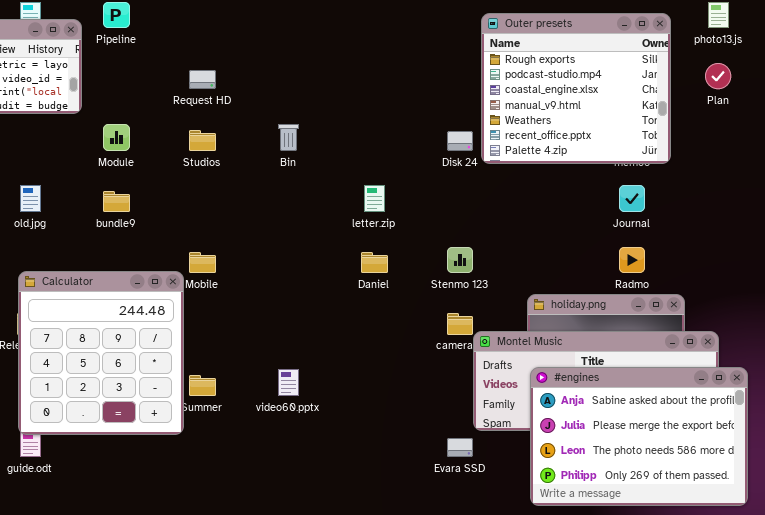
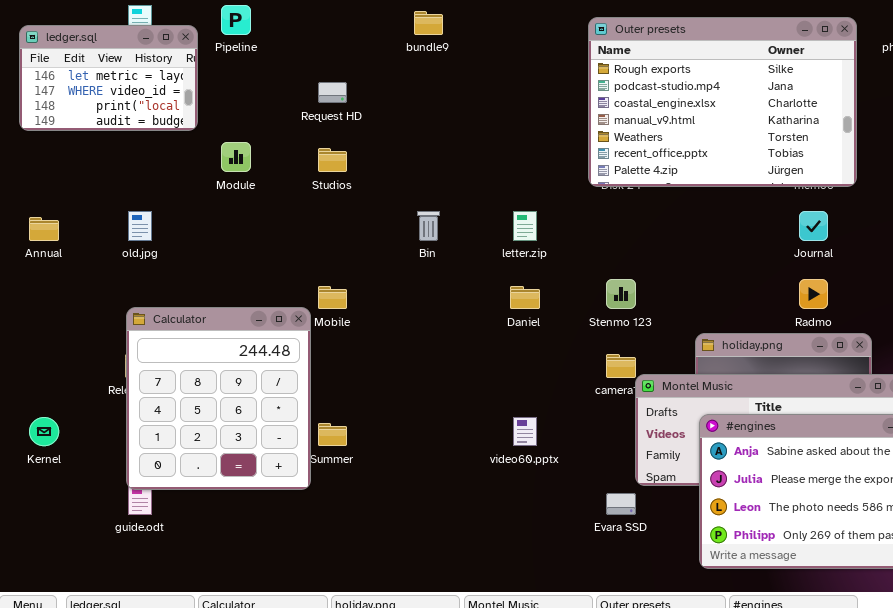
Outer presets: [481,13,671,164] -> [588,17,857,187], resized
Bin: [278,124,299,151] -> [417,211,440,241], moved
bundle9: [103,191,130,212] -> [414,11,443,35], moved
video60.pptx: [278,369,299,396] -> [513,417,537,446], moved

